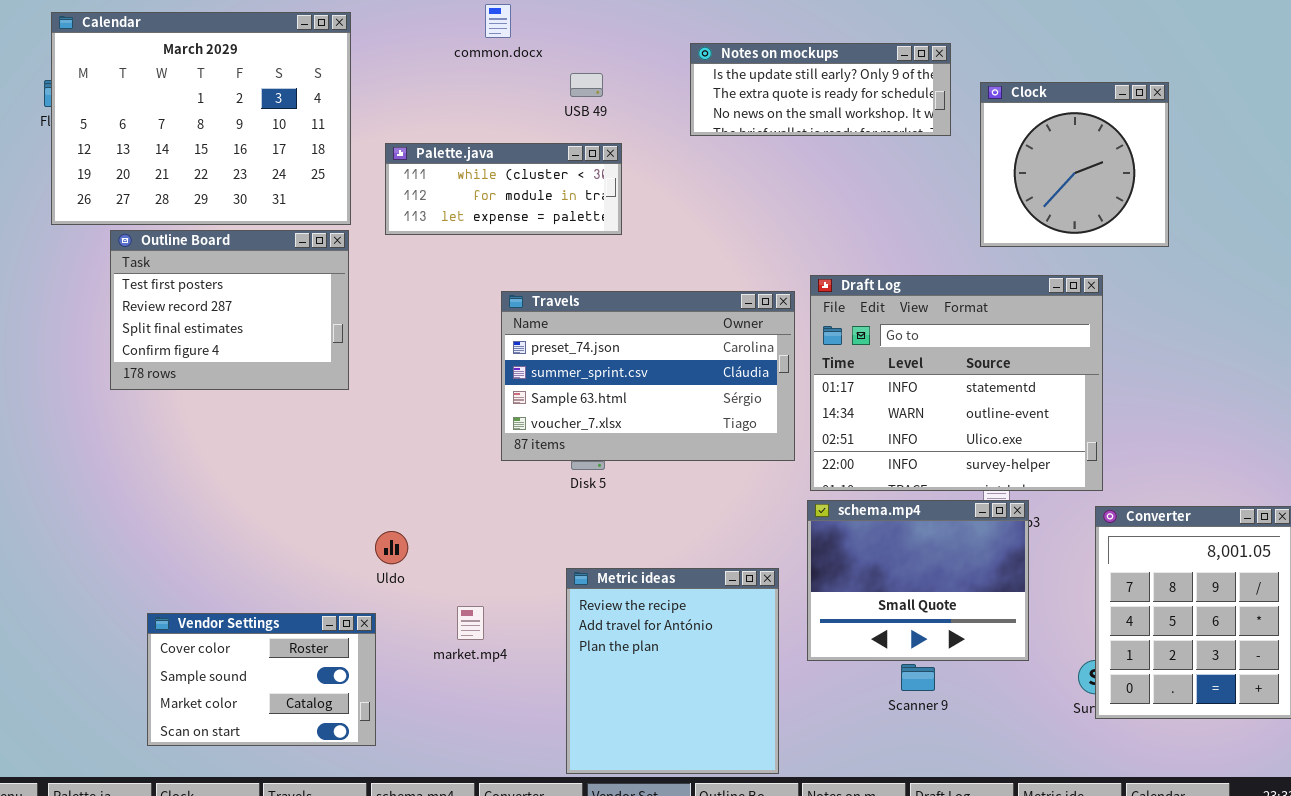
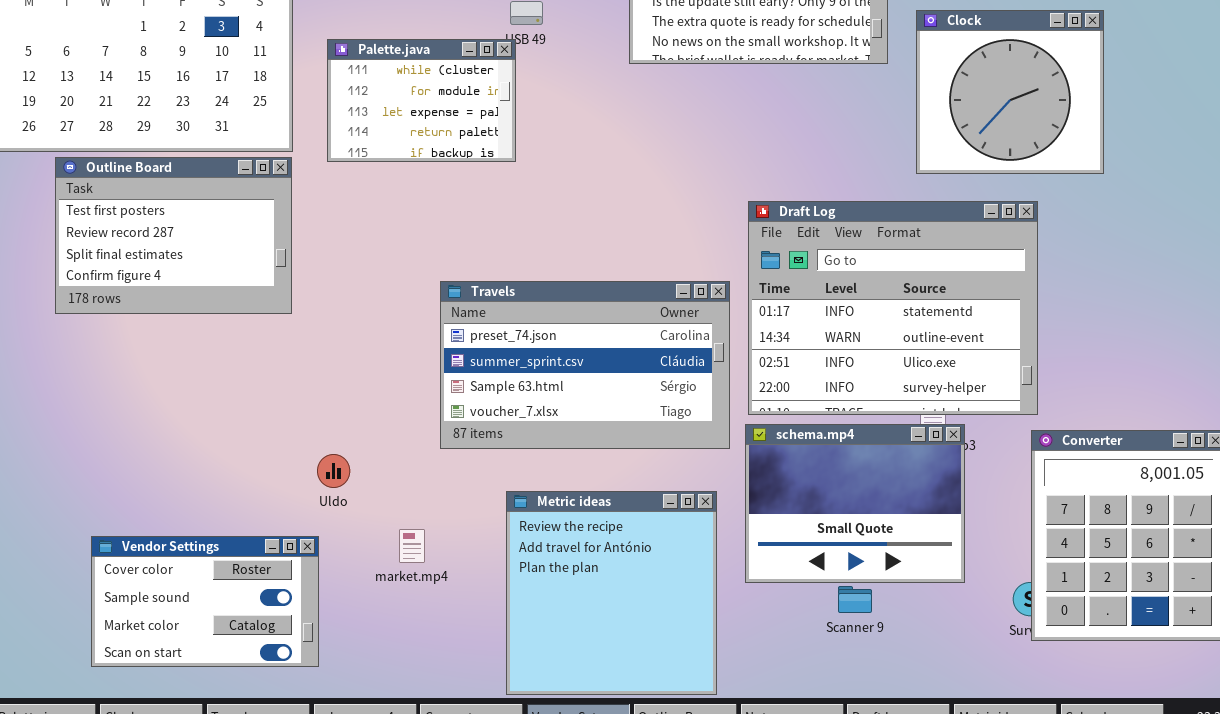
Palette.java: [385,143,622,235] -> [327,39,516,162], resized
Travels: [501,291,795,461] -> [440,281,730,449], moved

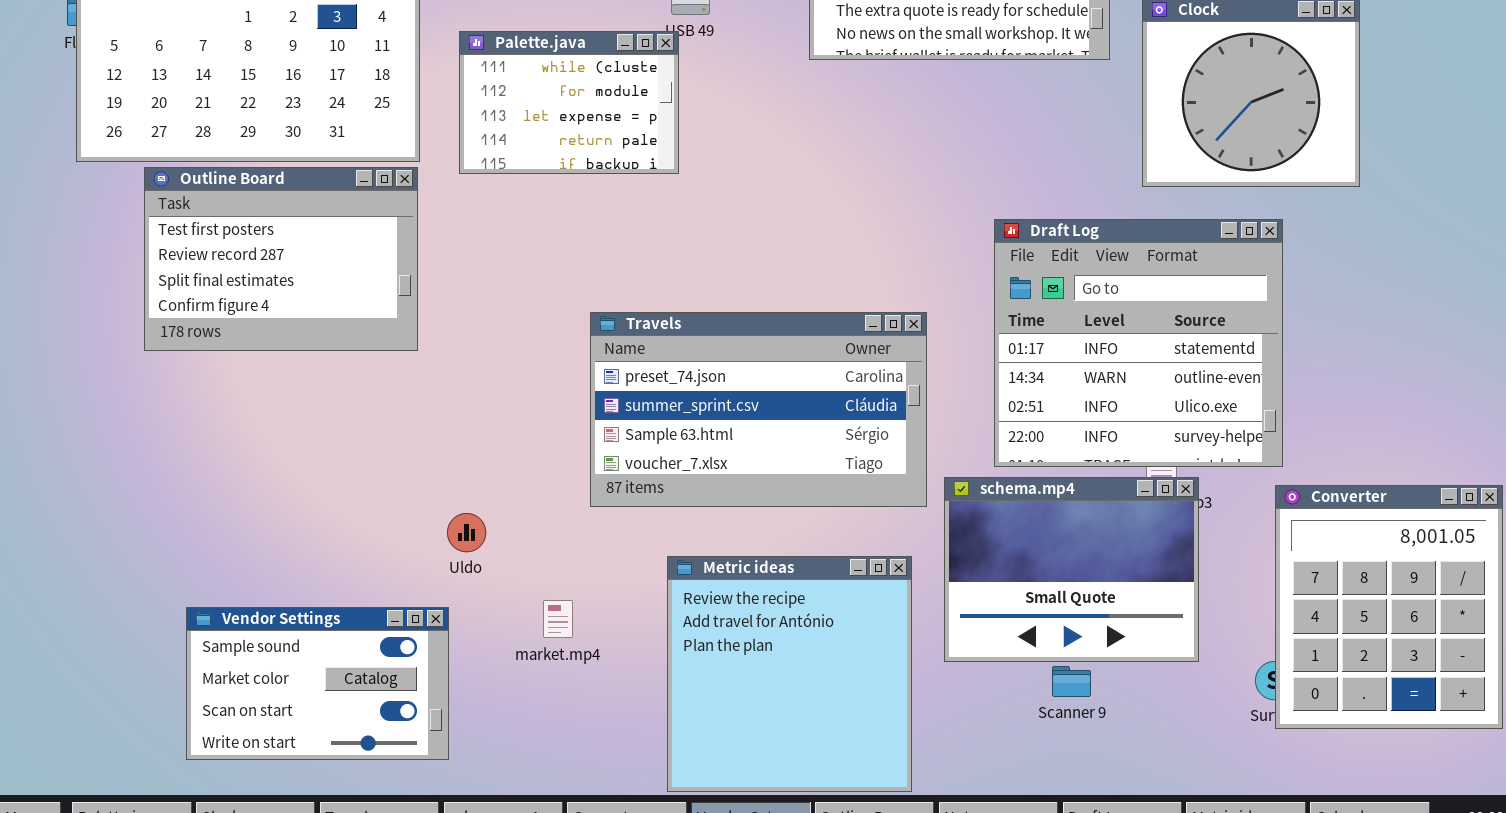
Draft Log: [748,201,1038,415] -> [994,219,1283,467], resized
Vendor Settings: [91,536,319,667] -> [186,607,449,760], scrolled down 1 row

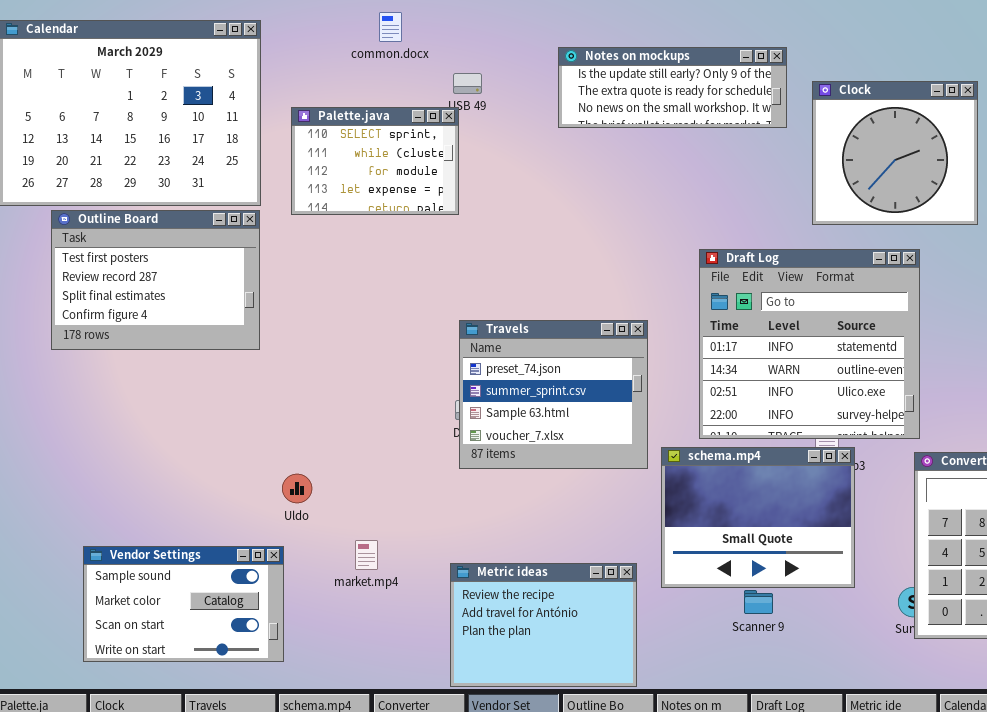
Palette.java: [459,31,679,174] -> [291,107,459,215], scrolled up 1 row
Travels: [590,312,927,507] -> [459,320,648,469], resized
Metric ideas: [667,556,912,792] -> [450,563,637,687], resized

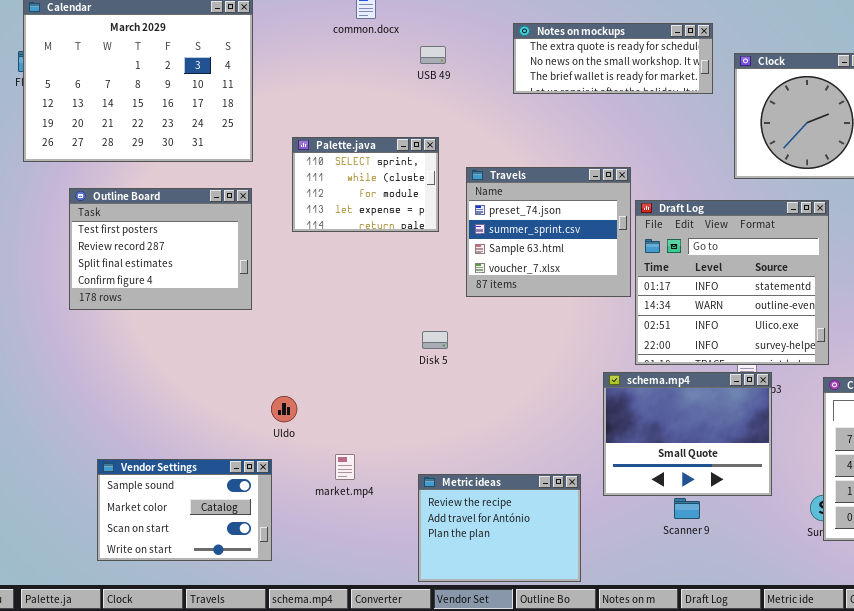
Notes on mockups: [558,47,787,128] -> [513,23,713,94], scrolled down 1 row
Palette.java: [291,107,459,215] -> [292,137,439,232], moved
Outline Board: [51,210,260,350] -> [69,188,252,310], moved
Travels: [459,320,648,469] -> [466,167,631,297], moved

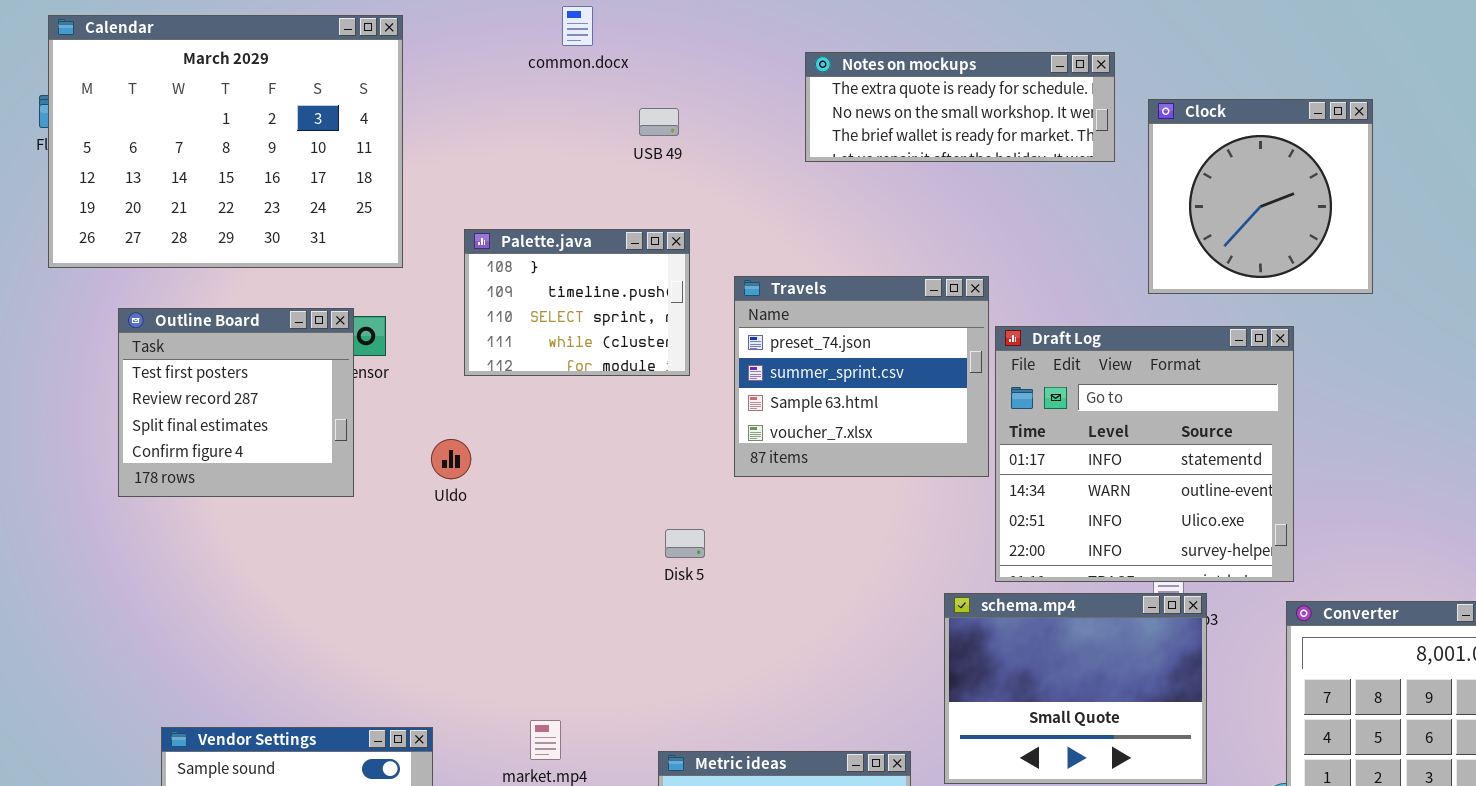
USB 49: [420,46,446,64] -> [639,108,679,136], moved
Palette.java: [292,137,439,232] -> [464,229,690,376], scrolled up 2 rows
Outline Board: [69,188,252,310] -> [118,308,354,497], resized
Uldo: [271,396,297,422] -> [431,439,471,479], moved

